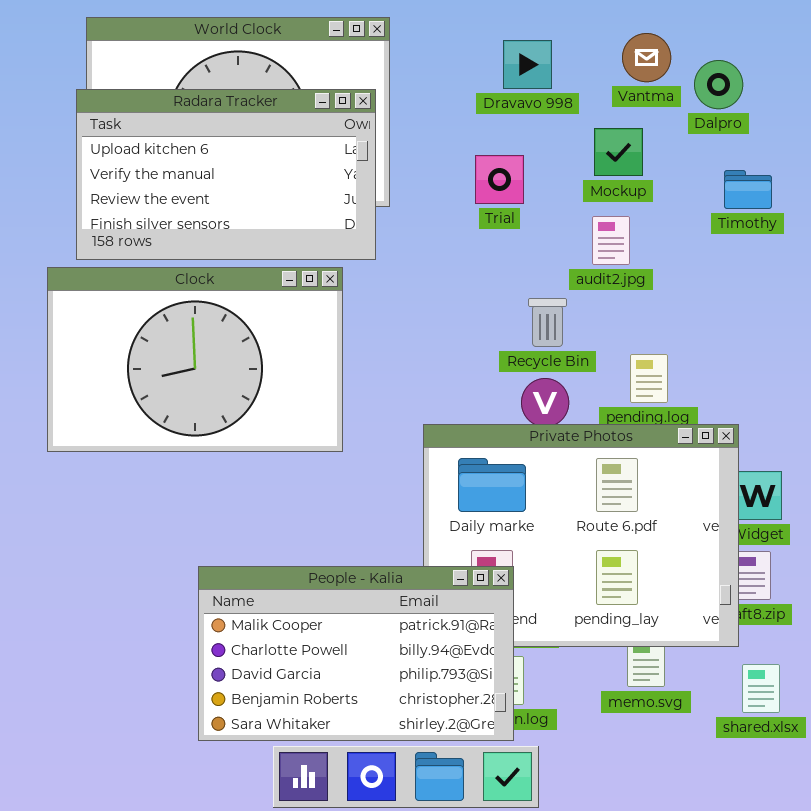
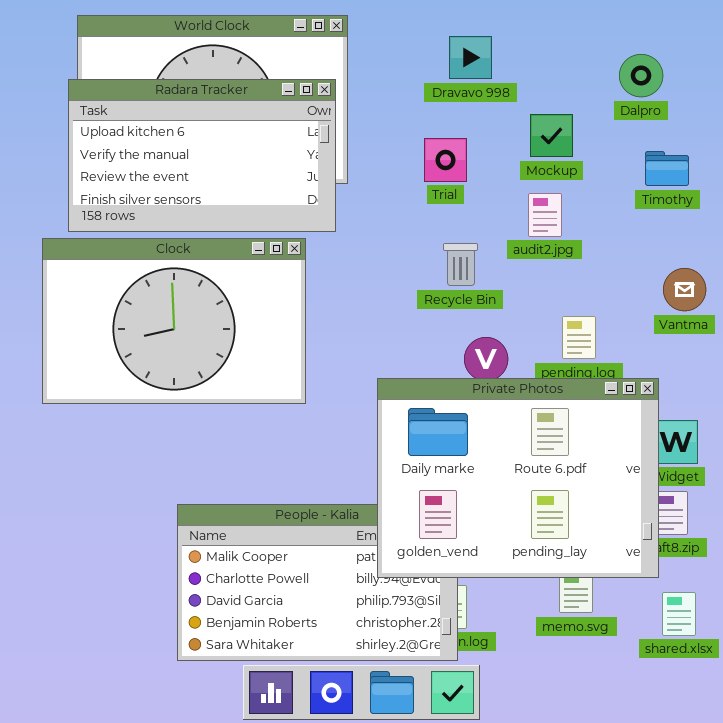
Vantma: [622,33,671,82] -> [663,268,706,311], moved
Recycle Bin: [528,298,567,347] -> [443,243,478,286], moved
Private Photos: [423,424,739,647] -> [377,378,659,578], raised

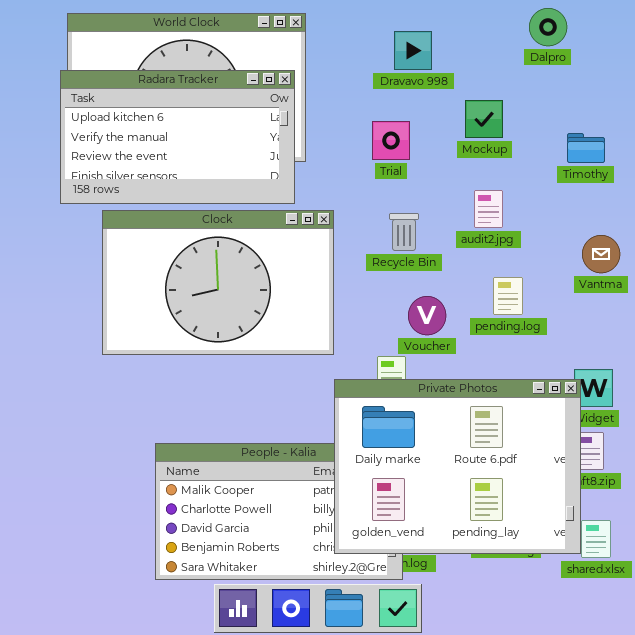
Dalpro: [619,54,663,97] -> [529,8,567,46], moved
audit2.jpg: [528,193,562,237] -> [474,190,503,228], moved
Clock: [42,238,306,404] -> [102,210,334,355], moved
Private Photos: [377,378,659,578] -> [334,379,581,554], moved

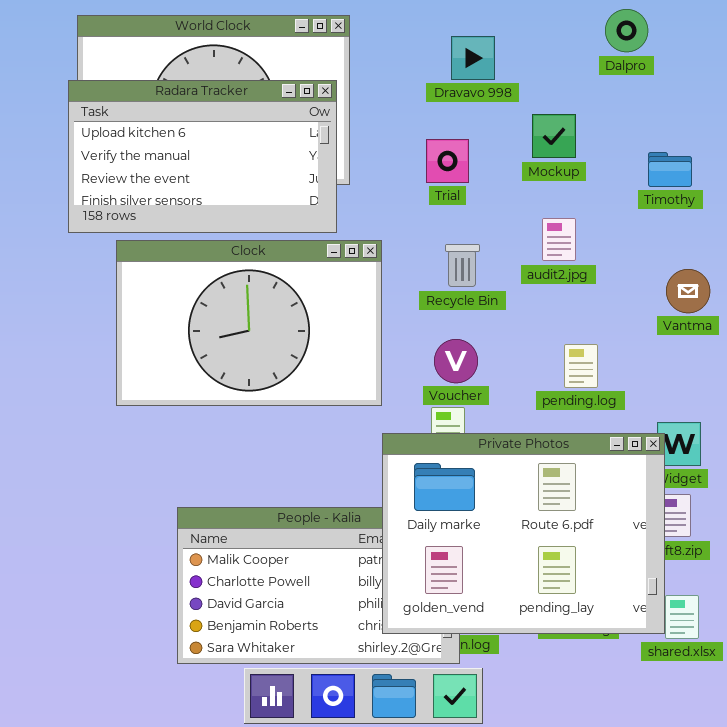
pending.log: [493,277,523,315] -> [564,344,598,388], moved
Voucher: [408,296,446,335] -> [434,339,478,383], moved

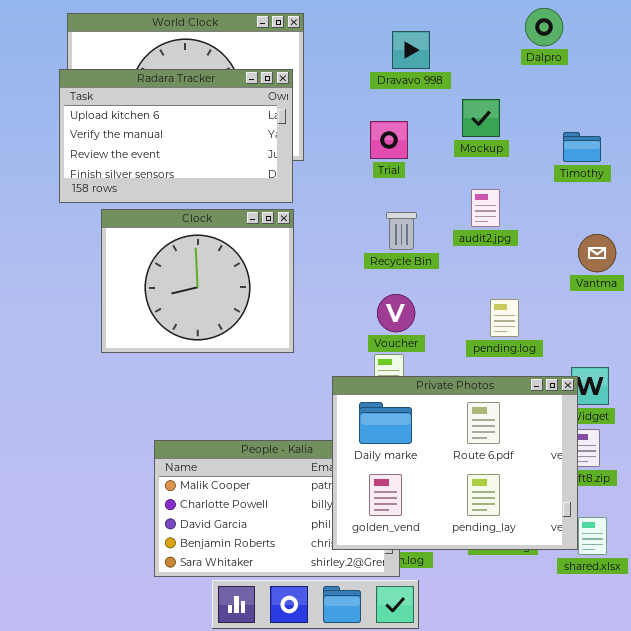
Clock: [116,240,382,406] -> [101,209,294,353], resized

